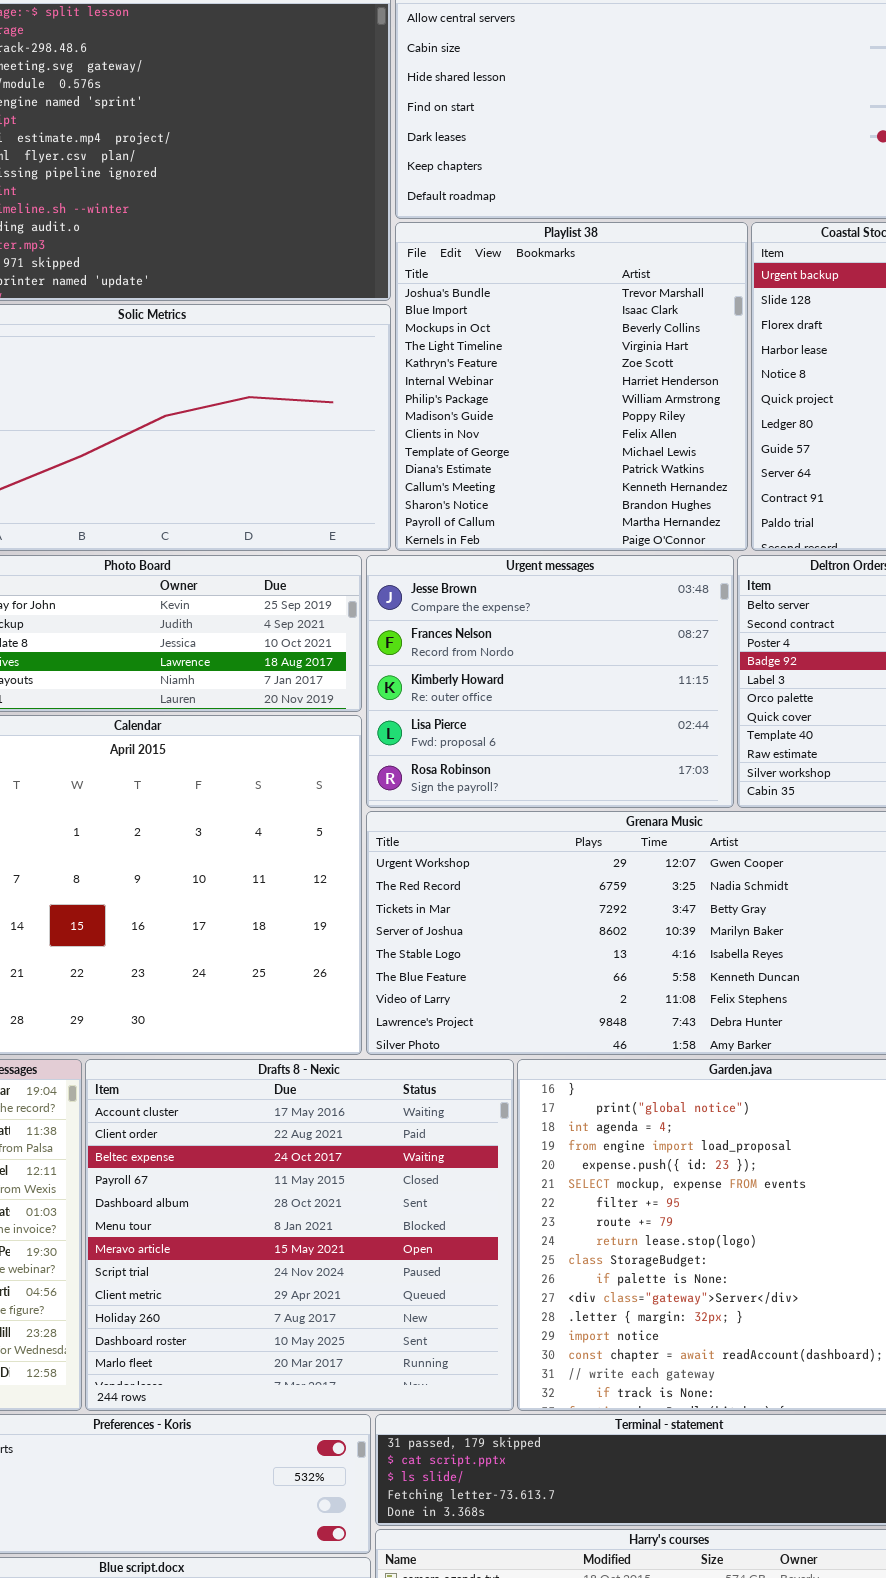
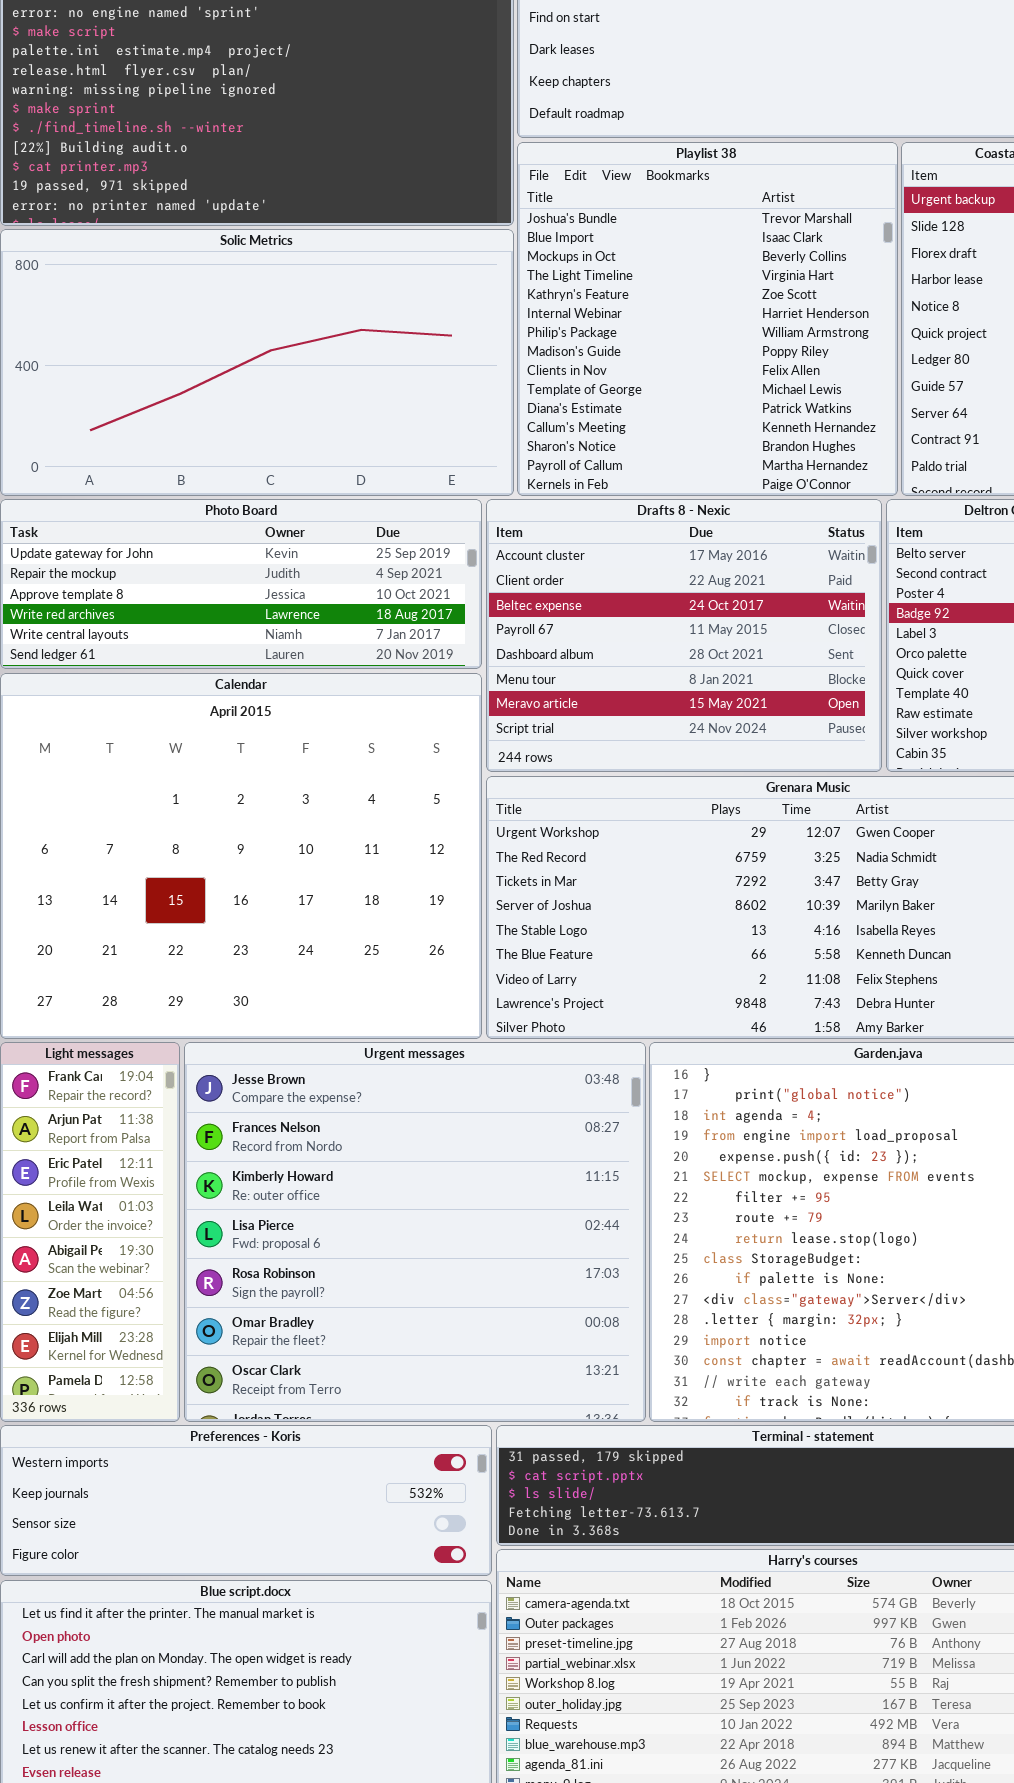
Urgent messages: [366,555,734,808] -> [184,1042,646,1422], moved, resized
Drafts 8 - Nexic: [85,1059,514,1411] -> [486,499,882,772], moved, resized

